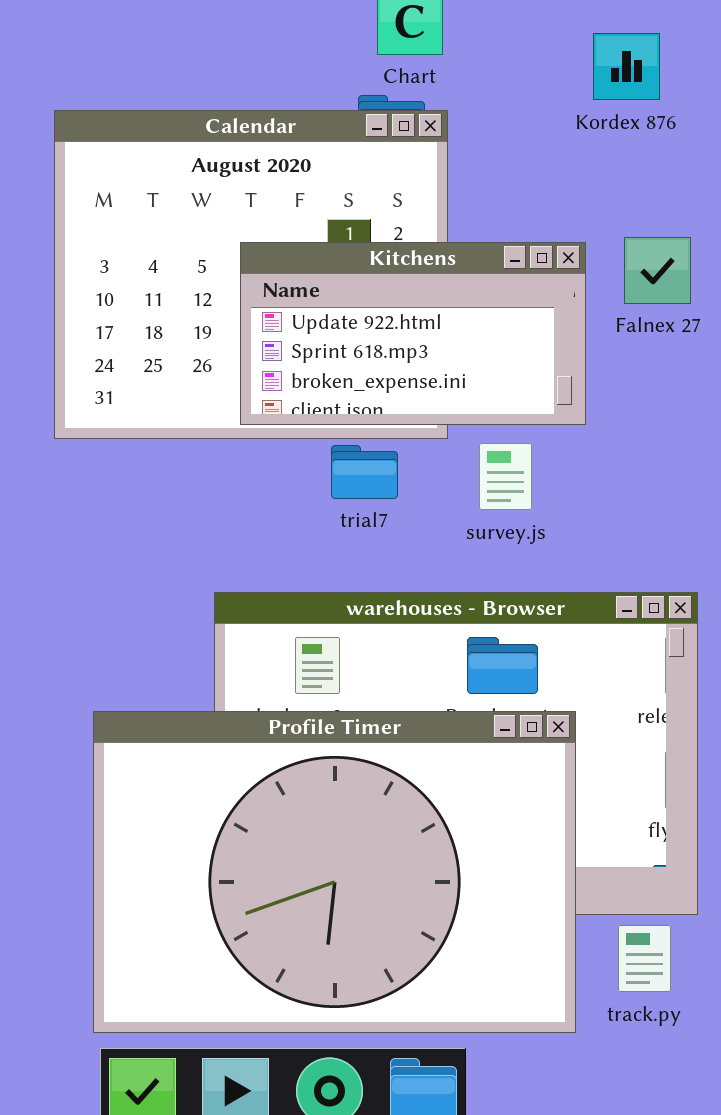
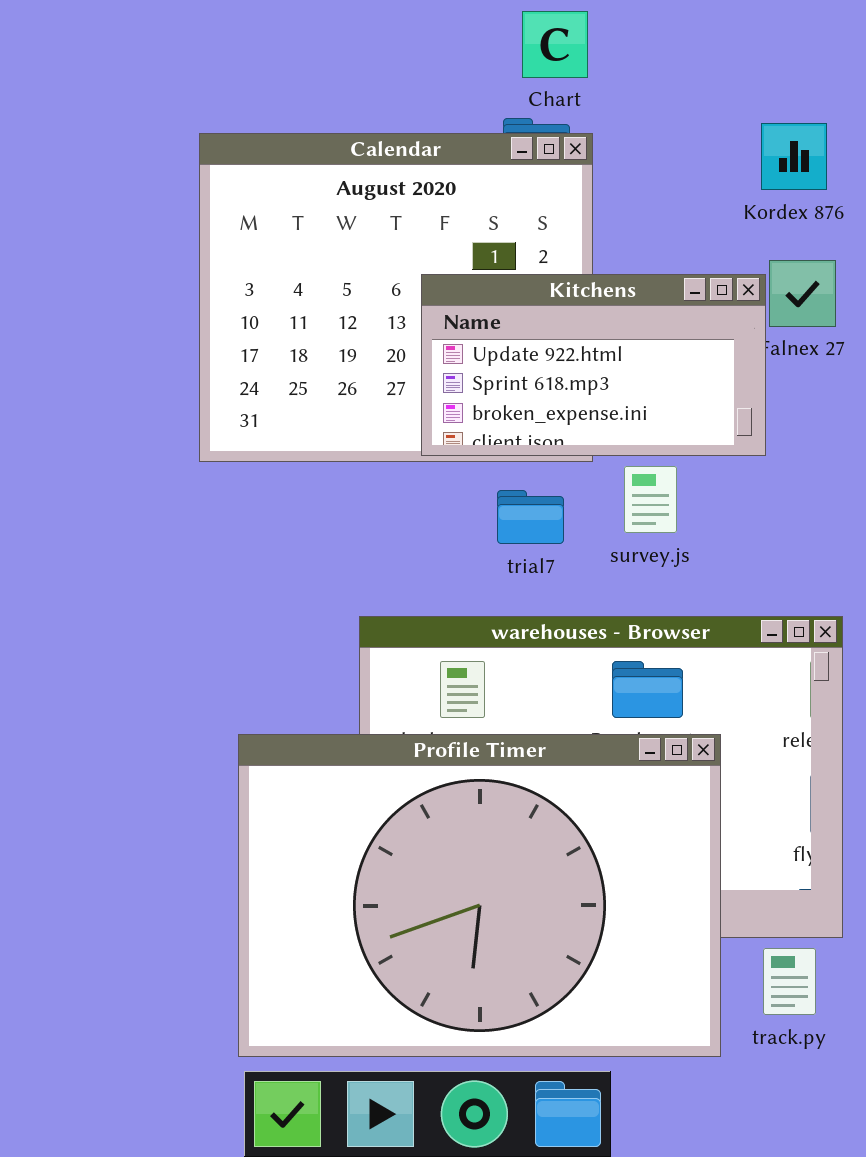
Kordex 876: [593,33,660,100] -> [761,123,827,190], moved
Kitchens: [240,242,586,425] -> [421,274,766,456], moved
trial7: [331,445,398,499] -> [497,490,564,544], moved

